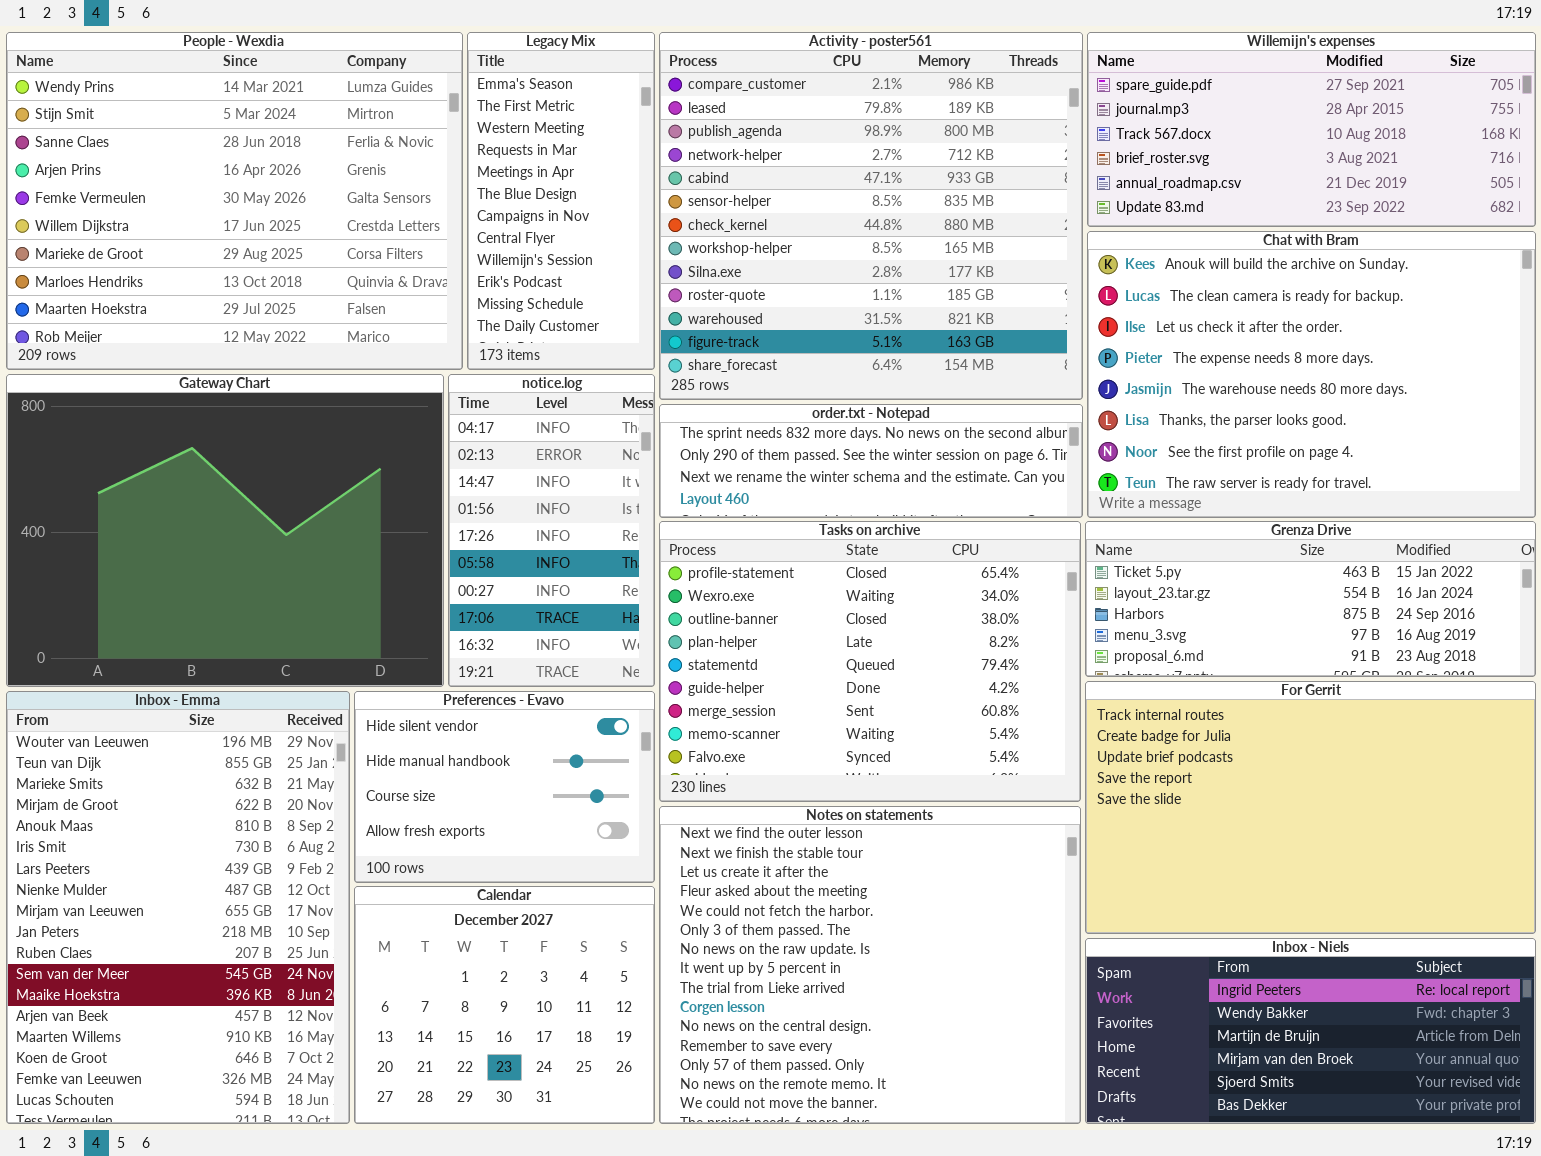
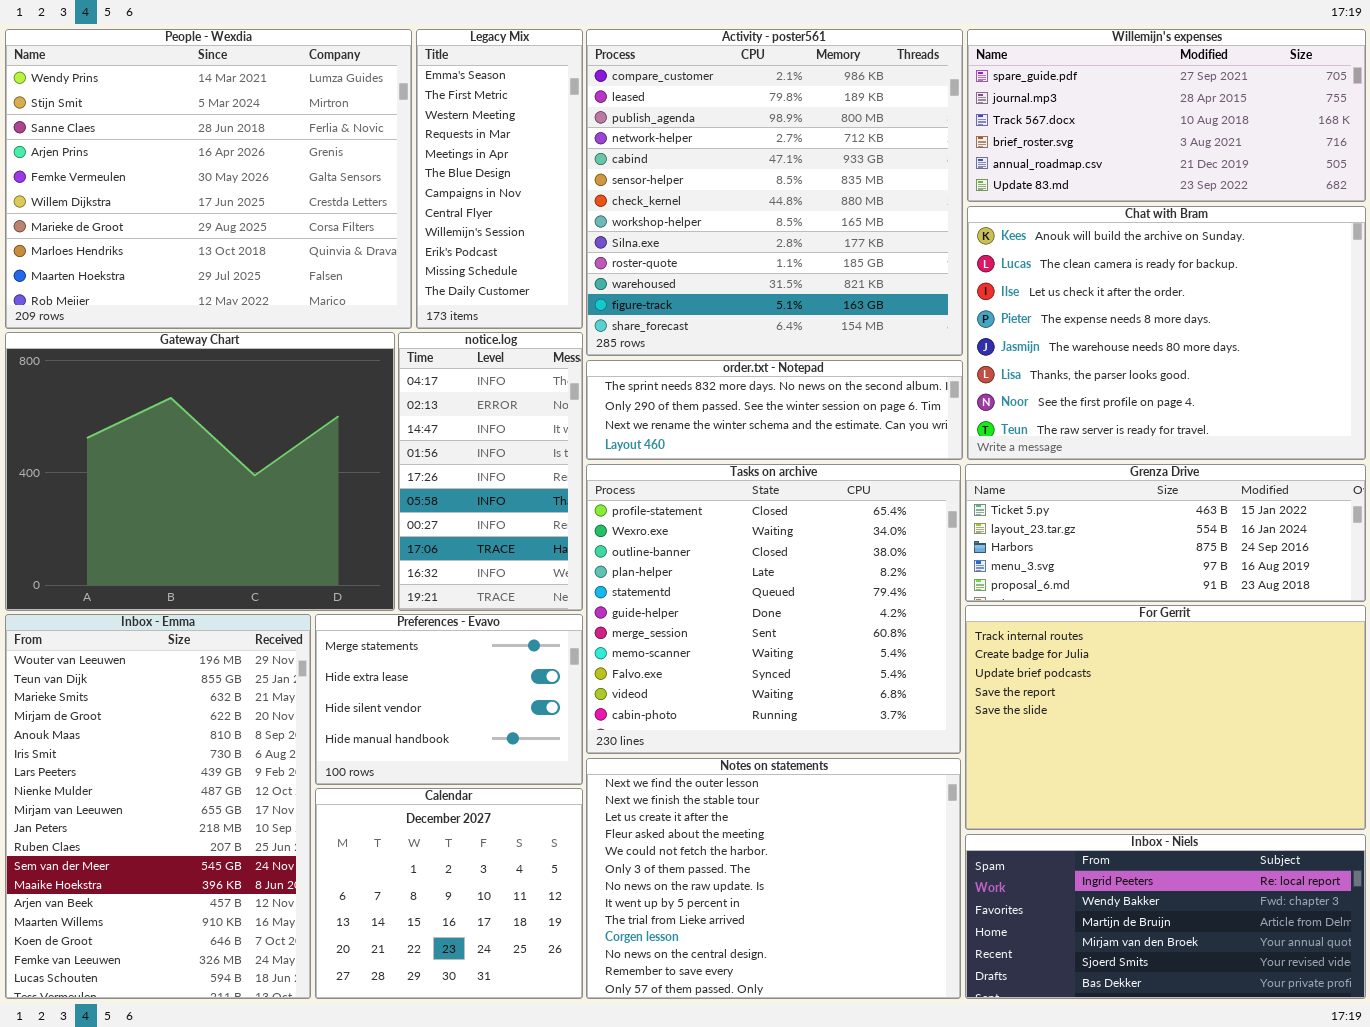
Tasks on archive: [659,521,1081,802] -> [586,464,961,754], resized
Preferences - Evavo: [354,691,655,883] -> [315,614,583,785], scrolled up 2 rows
Notes on statements: [659,806,1081,1124] -> [586,758,961,999], resized

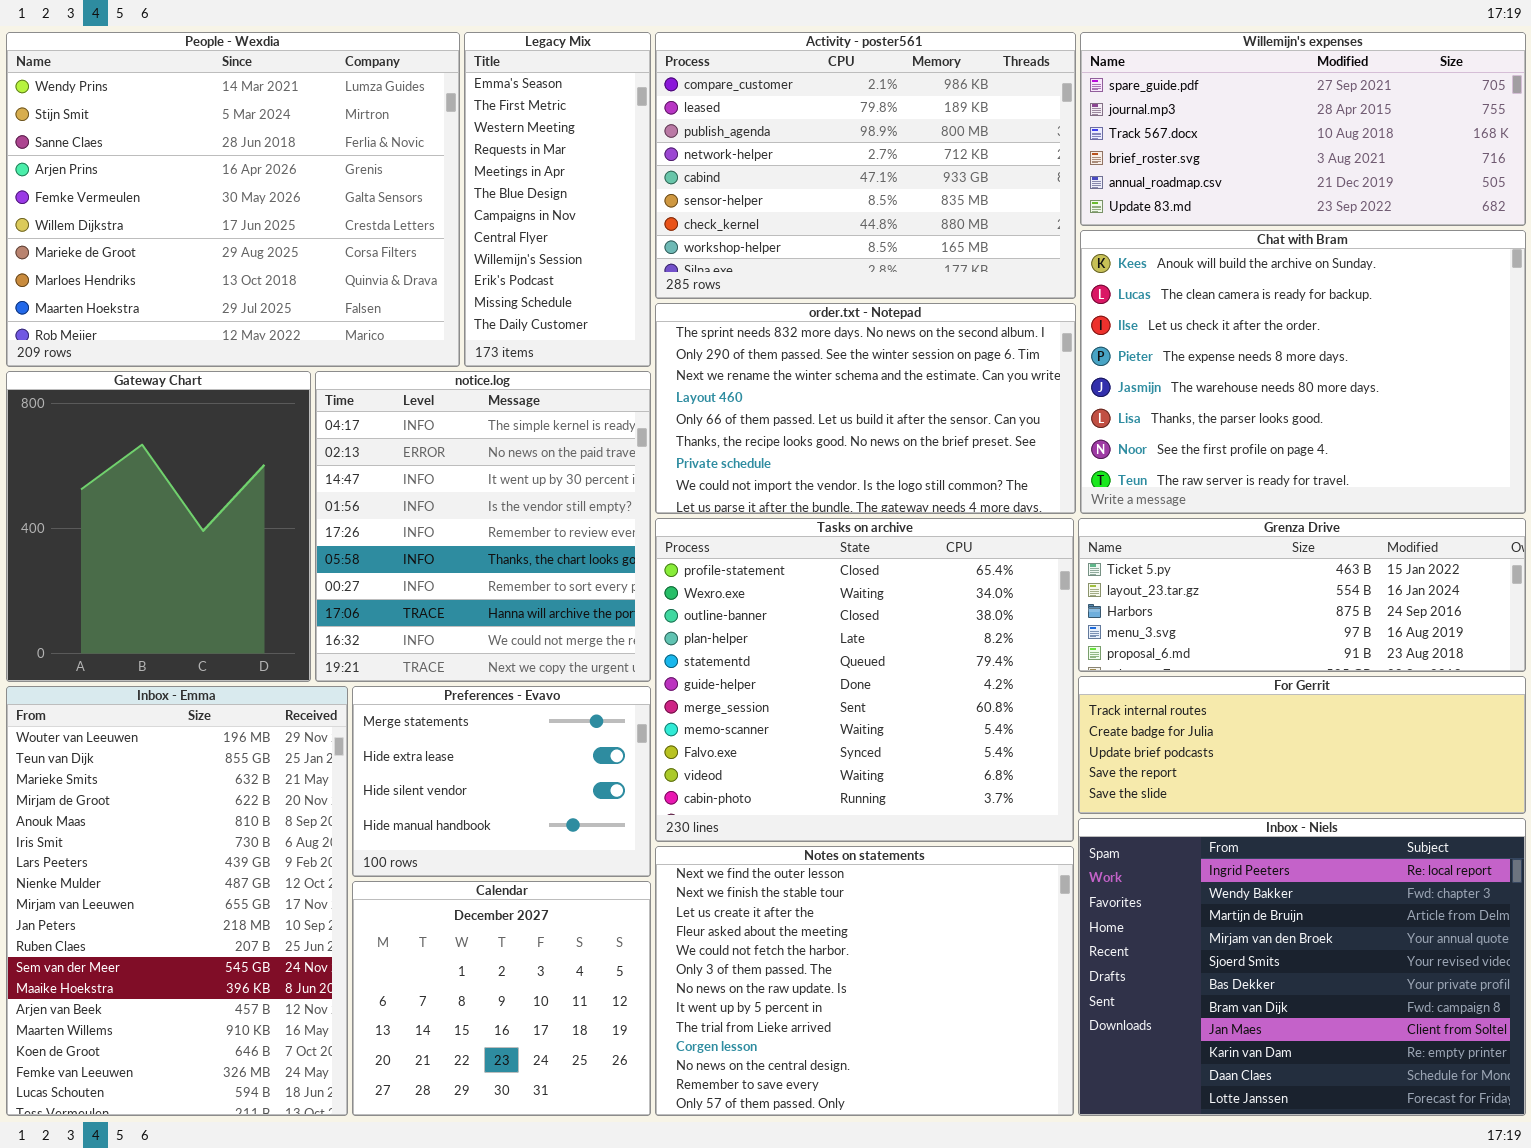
Activity - poster561: [586,29,963,356] -> [655,32,1076,299], resized
Gateway Chart: [5,332,395,611] -> [6,371,311,682], resized
notice.log: [398,332,583,611] -> [315,371,651,682], resized
order.txt - Notepad: [586,360,963,460] -> [655,303,1076,514], resized
For Gerrit: [965,605,1366,830] -> [1078,676,1526,814], resized
Inbox - Niels: [965,834,1366,999] -> [1078,818,1526,1116], resized

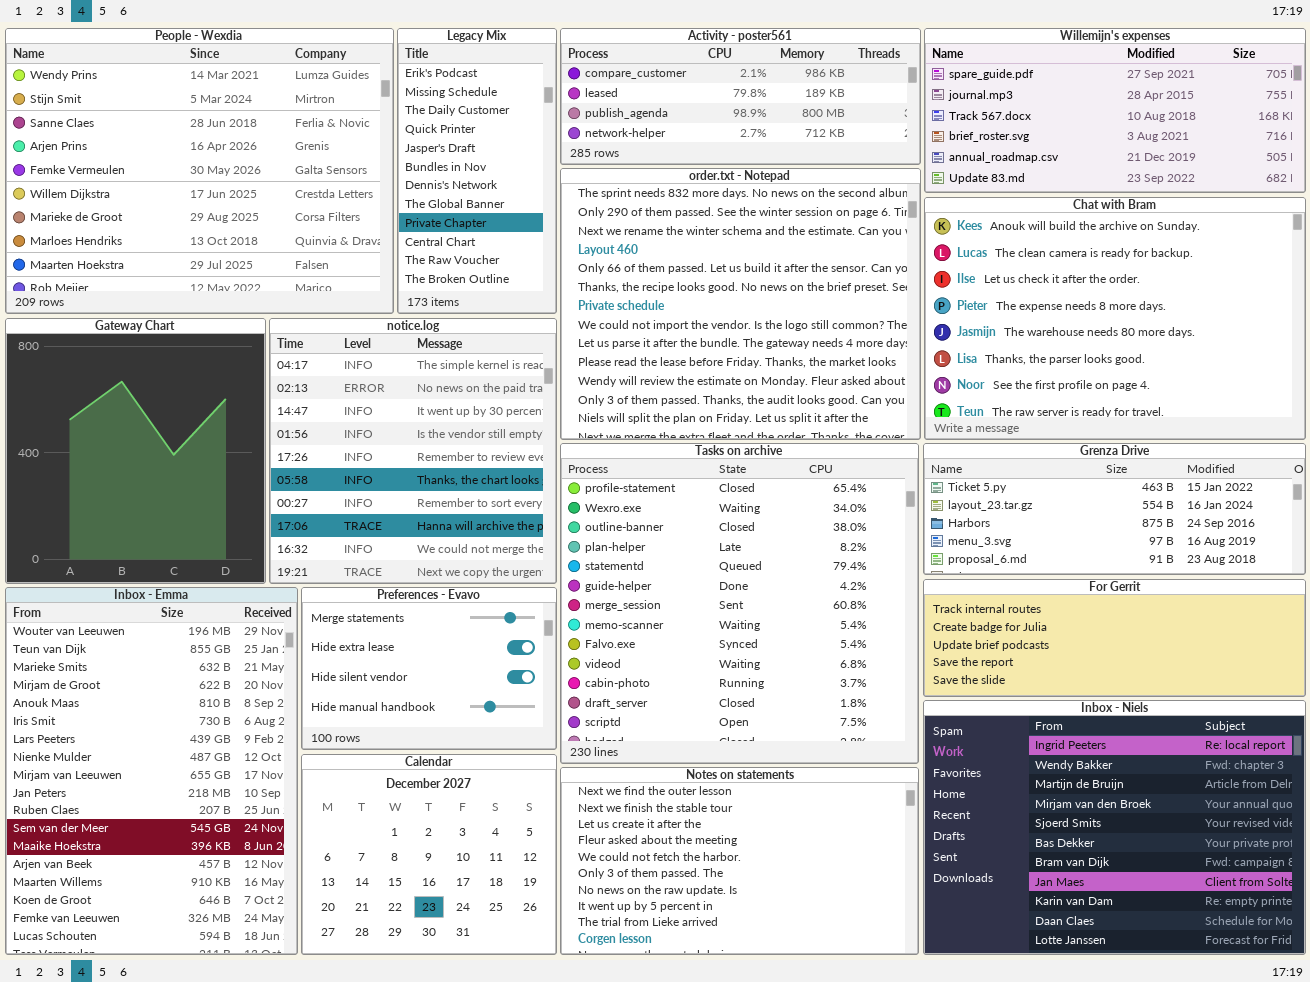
Legacy Mix: [464,32,651,367] -> [397,28,557,314], scrolled down 9 rows
Activity - poster561: [655,32,1076,299] -> [560,28,921,165], resized
order.txt - Notepad: [655,303,1076,514] -> [560,168,921,440], resized
Tasks on archive: [655,518,1074,842] -> [560,443,919,764], resized
Notes on statements: [655,846,1074,1116] -> [560,767,919,955], resized

